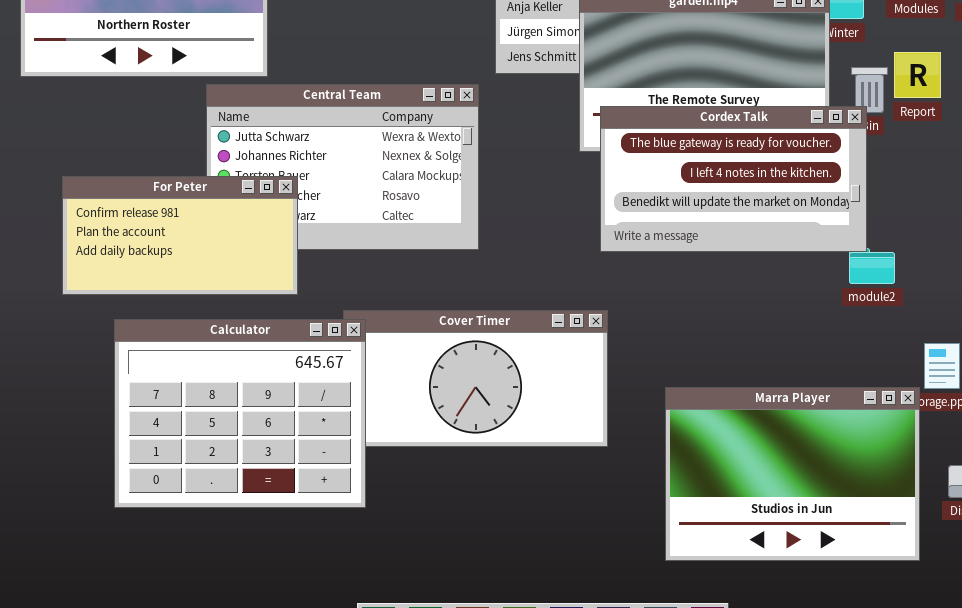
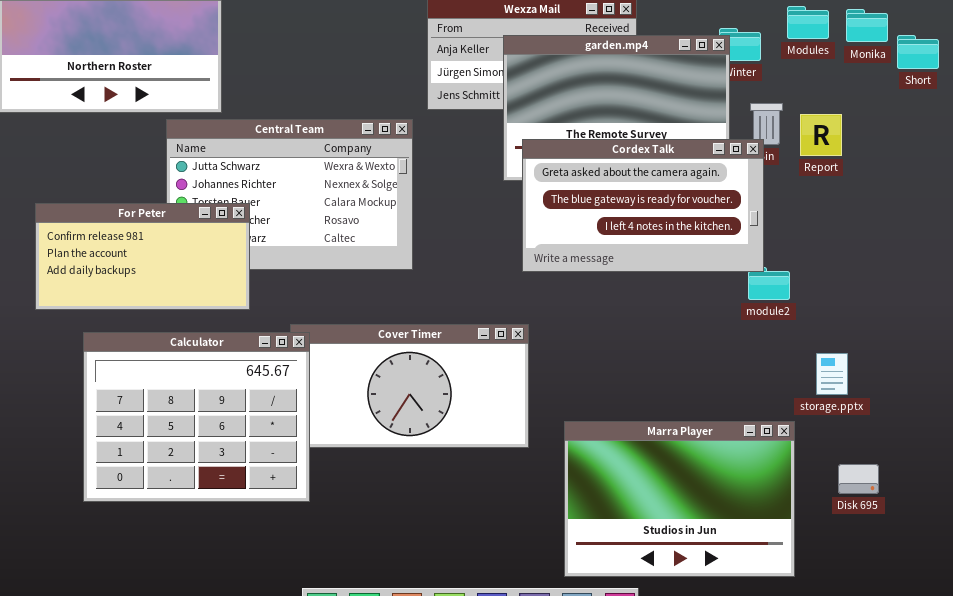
Report: [894,52,941,98] -> [800,114,842,156], moved
Cordex Talk: [600,106,867,252] -> [522,139,764,272], scrolled up 1 row
Marra Player: [665,387,920,561] -> [564,421,795,577], moved

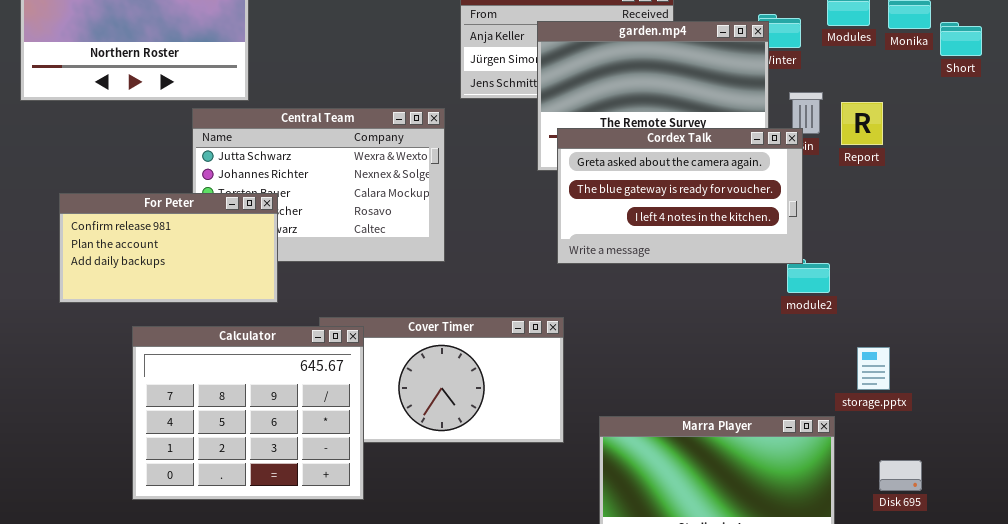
Calculator: [83,332,310,502] -> [132,326,364,500], moved

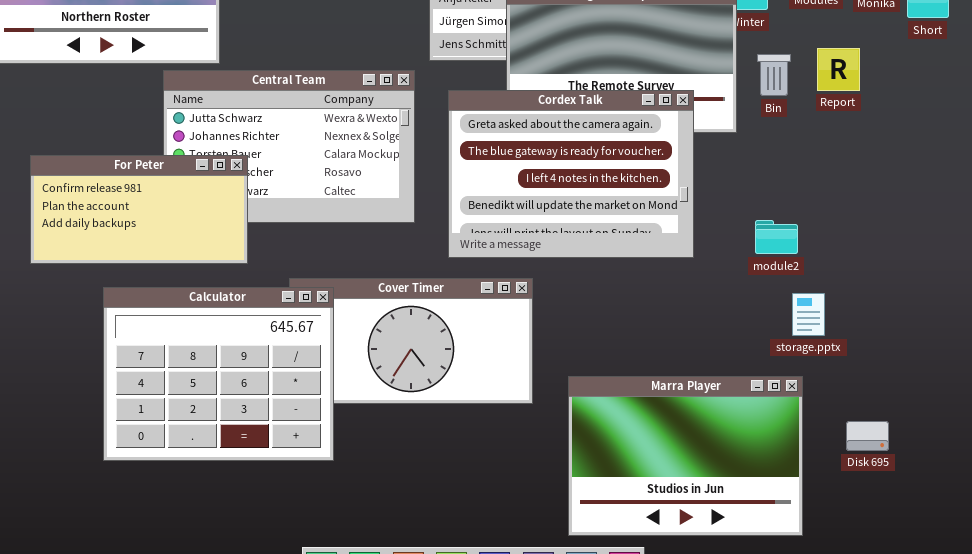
Report: [841,102,883,145] -> [817,48,860,91], moved
Cordex Talk: [557,128,803,264] -> [448,90,694,258], moved, resized
storage.pptx: [857,347,890,390] -> [792,293,825,336], moved

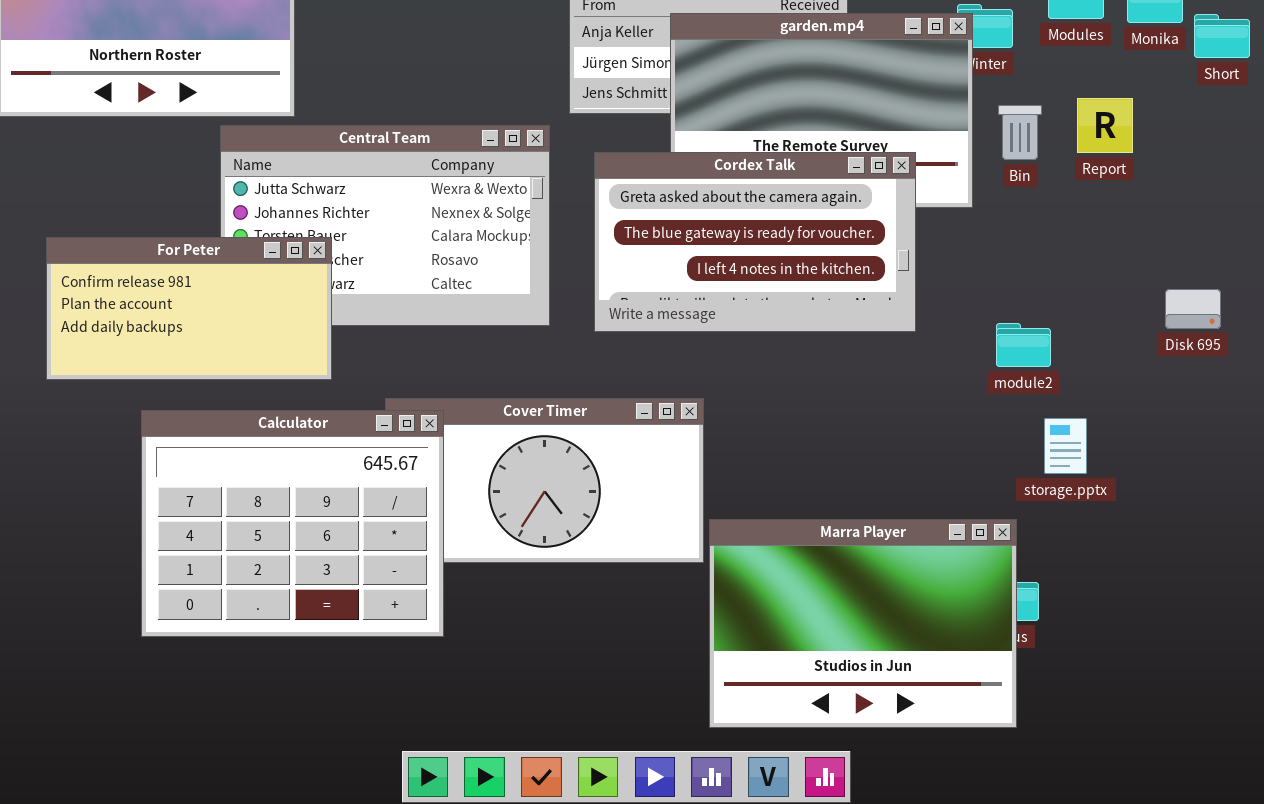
Cordex Talk: [448,90,694,258] -> [594,152,916,332], resized
Marra Player: [568,376,803,536] -> [709,519,1017,728], moved
Disk 695: [846,421,889,451] -> [1165,289,1221,329], moved

